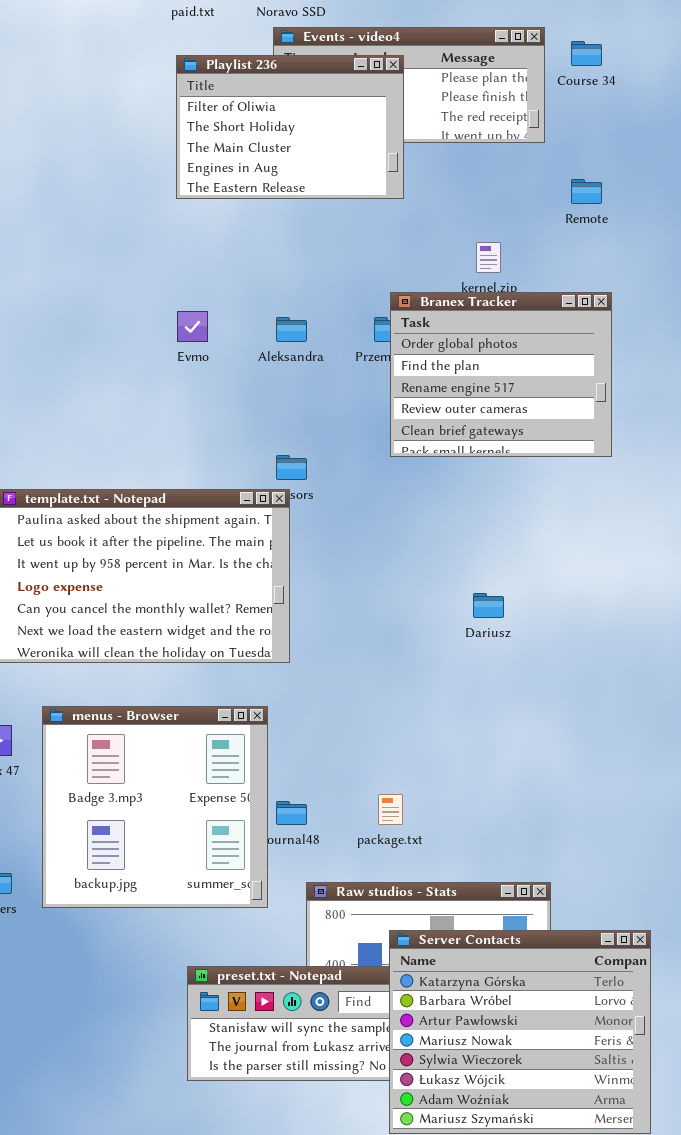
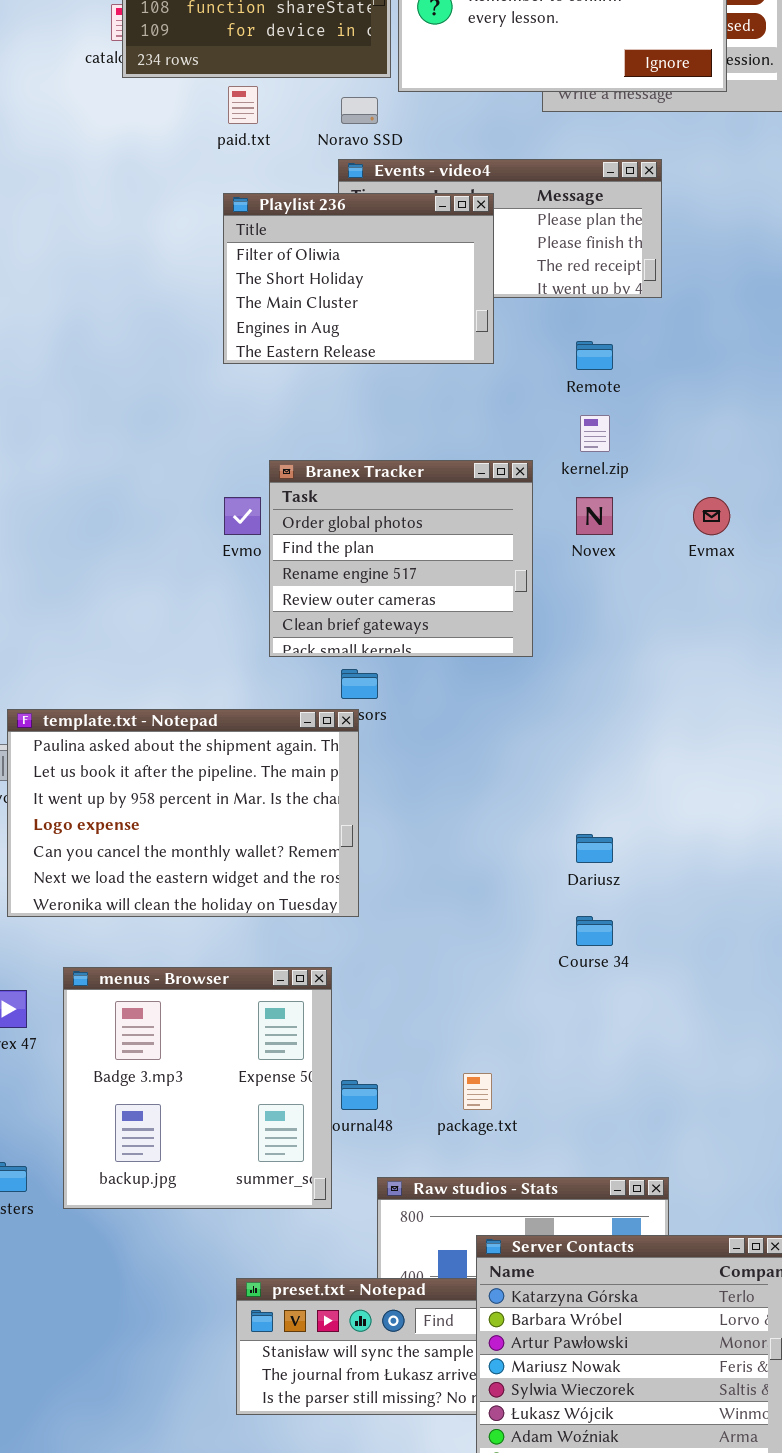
Course 34: [571,41,602,66] -> [576,916,613,946], moved
Remote: [571,179,602,204] -> [576,341,613,370], moved
Branex Tracker: [390,292,612,457] -> [269,460,533,657], moved

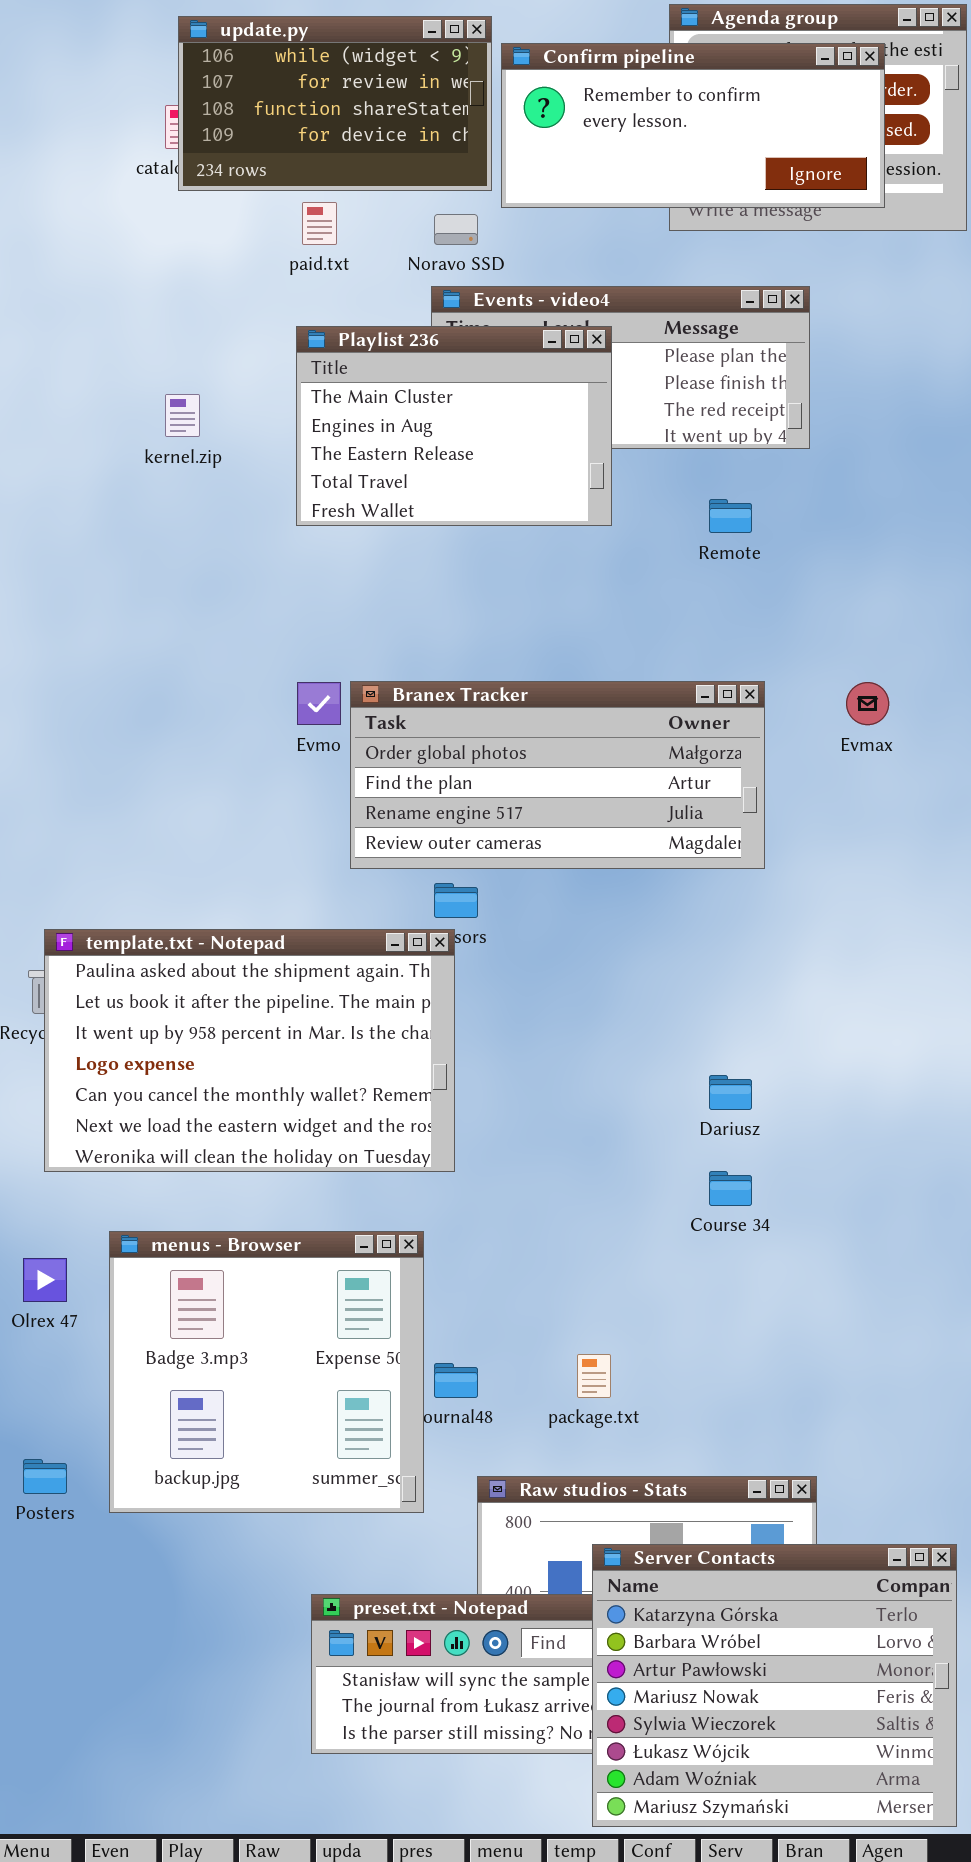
Playlist 236: [223,193,494,364] -> [296,326,612,526], scrolled down 2 rows
kernel.zip: [580,415,610,452] -> [165,394,200,437], moved
Branex Tracker: [269,460,533,657] -> [350,681,765,869], resized

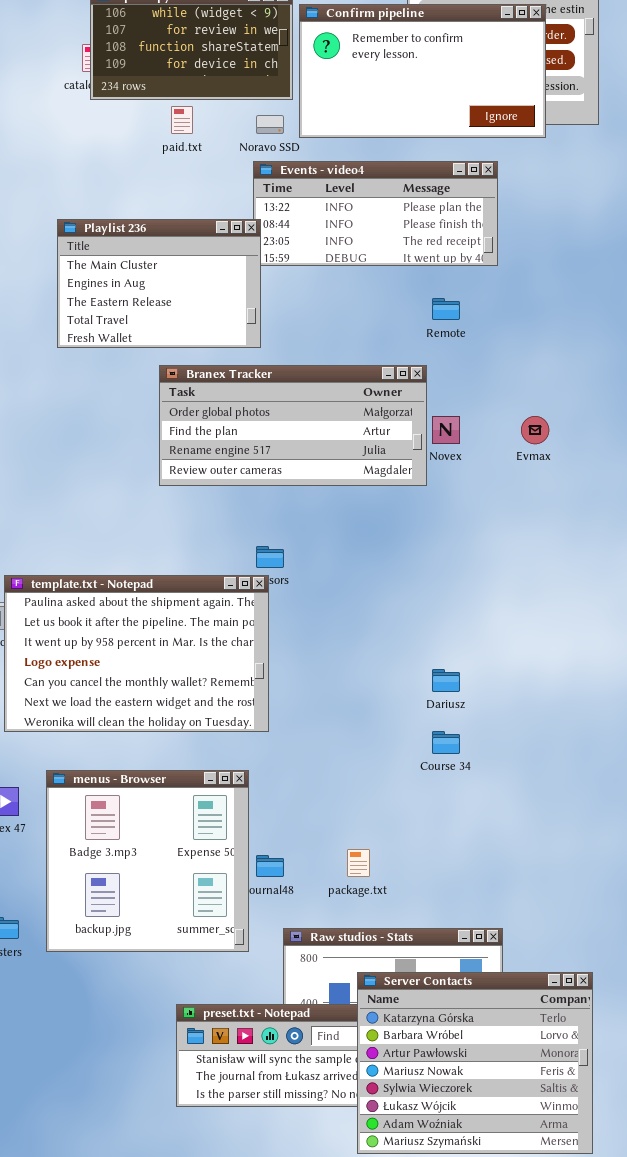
Confirm pipeline: [501,43,885,208] -> [299,4,546,138], resized
Playlist 236: [296,326,612,526] -> [57,219,261,348], moved
Branex Tracker: [350,681,765,869] -> [159,365,427,486], moved

